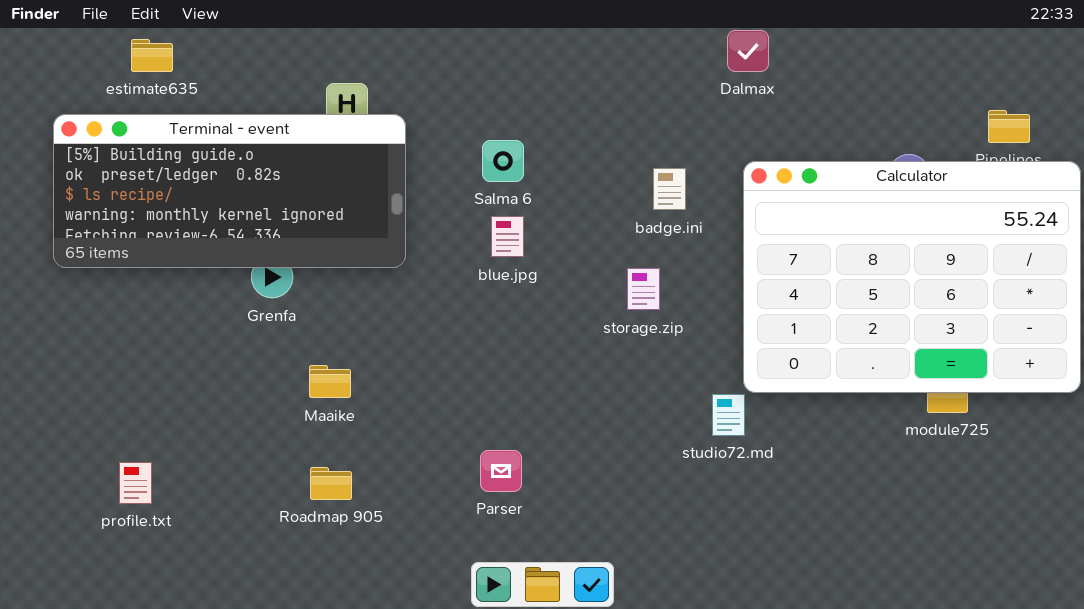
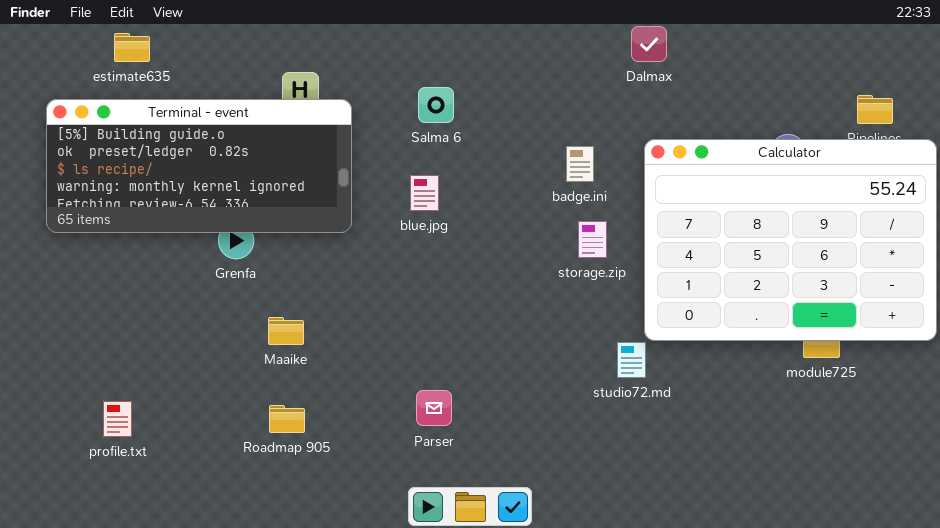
Salma 6: [482,140,524,182] -> [418,87,454,123], moved
blue.jpg: [491,216,524,257] -> [410,175,439,211], moved
storage.zip: [627,268,660,310] -> [578,221,607,258], moved

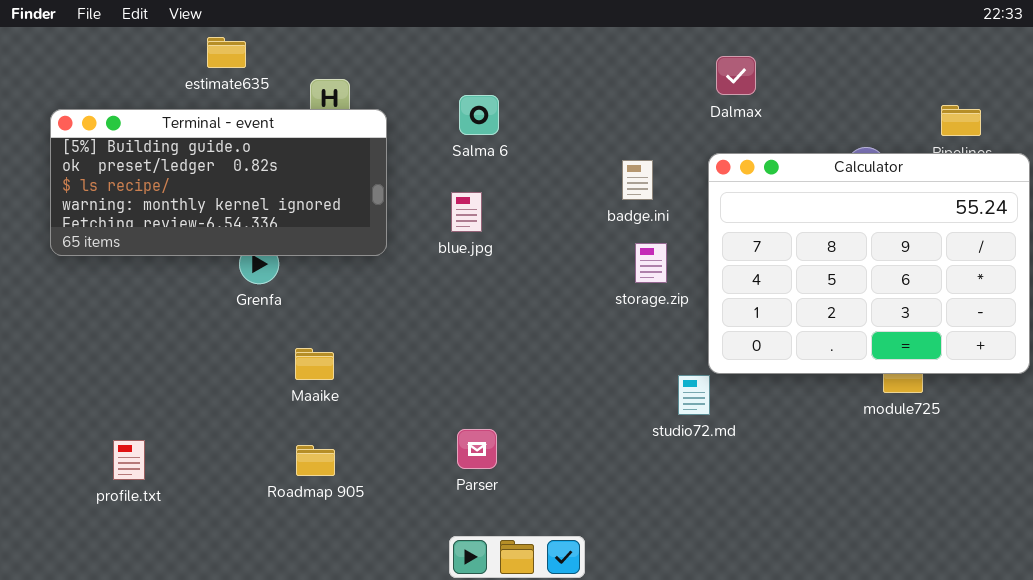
Dalmax: [631,26,667,62] -> [716,56,756,95], moved
estimate635: [114,33,150,62] -> [207,37,246,68], moved

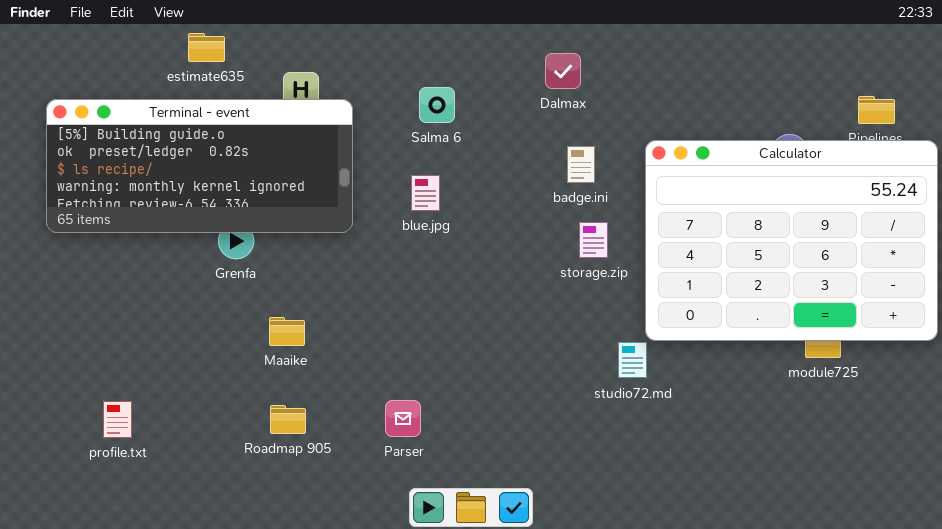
Dalmax: [716,56,756,95] -> [545,53,581,89], moved
Parser: [457,429,497,469] -> [385,400,421,437], moved

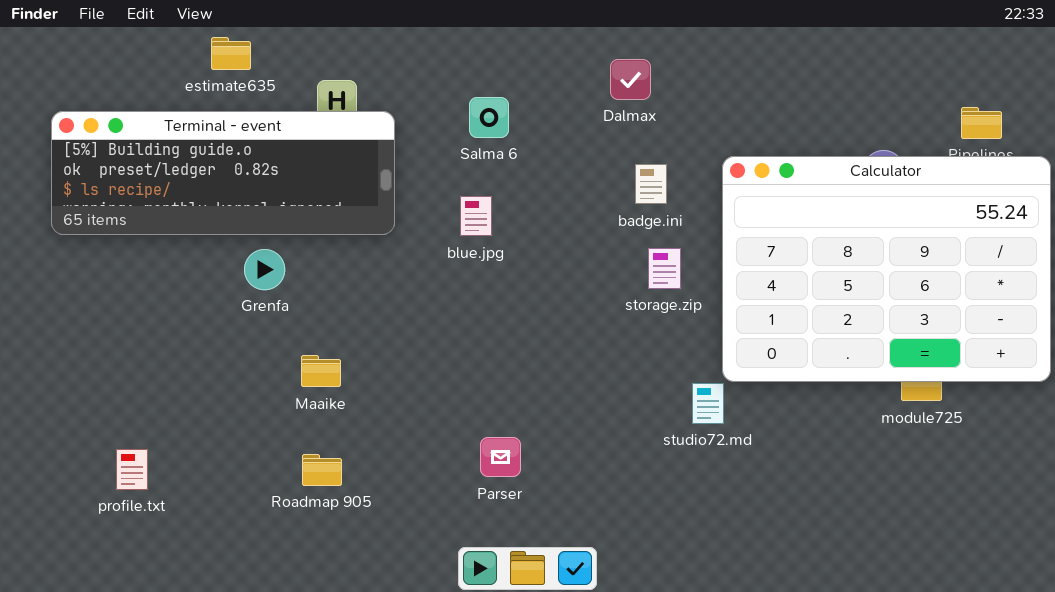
Terminal - event: [46,99,353,233] -> [51,111,395,235], resized
Parser: [385,400,421,437] -> [480,437,521,477], moved

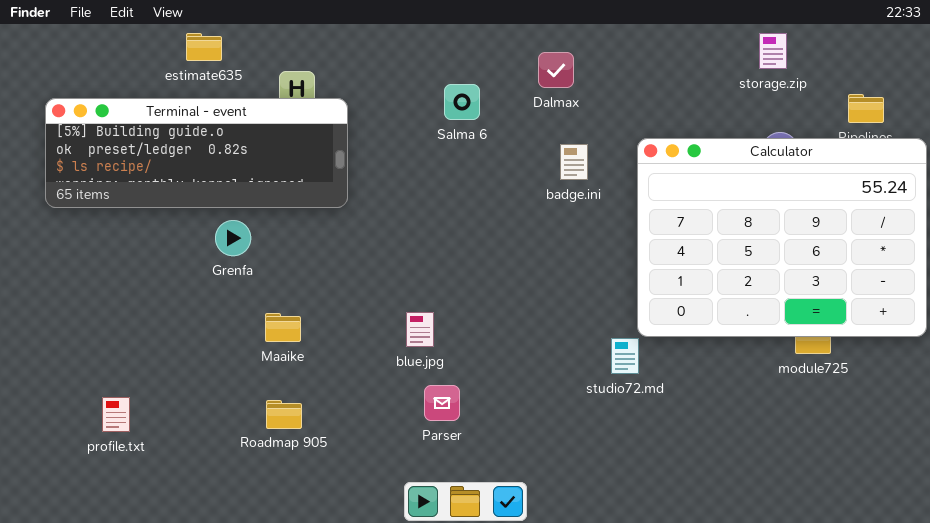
Salma 6: [469,97,509,138] -> [444,84,480,120], moved
blue.jpg: [460,196,492,236] -> [406,312,434,347], moved
storage.zip: [648,248,681,289] -> [759,33,787,69], moved

